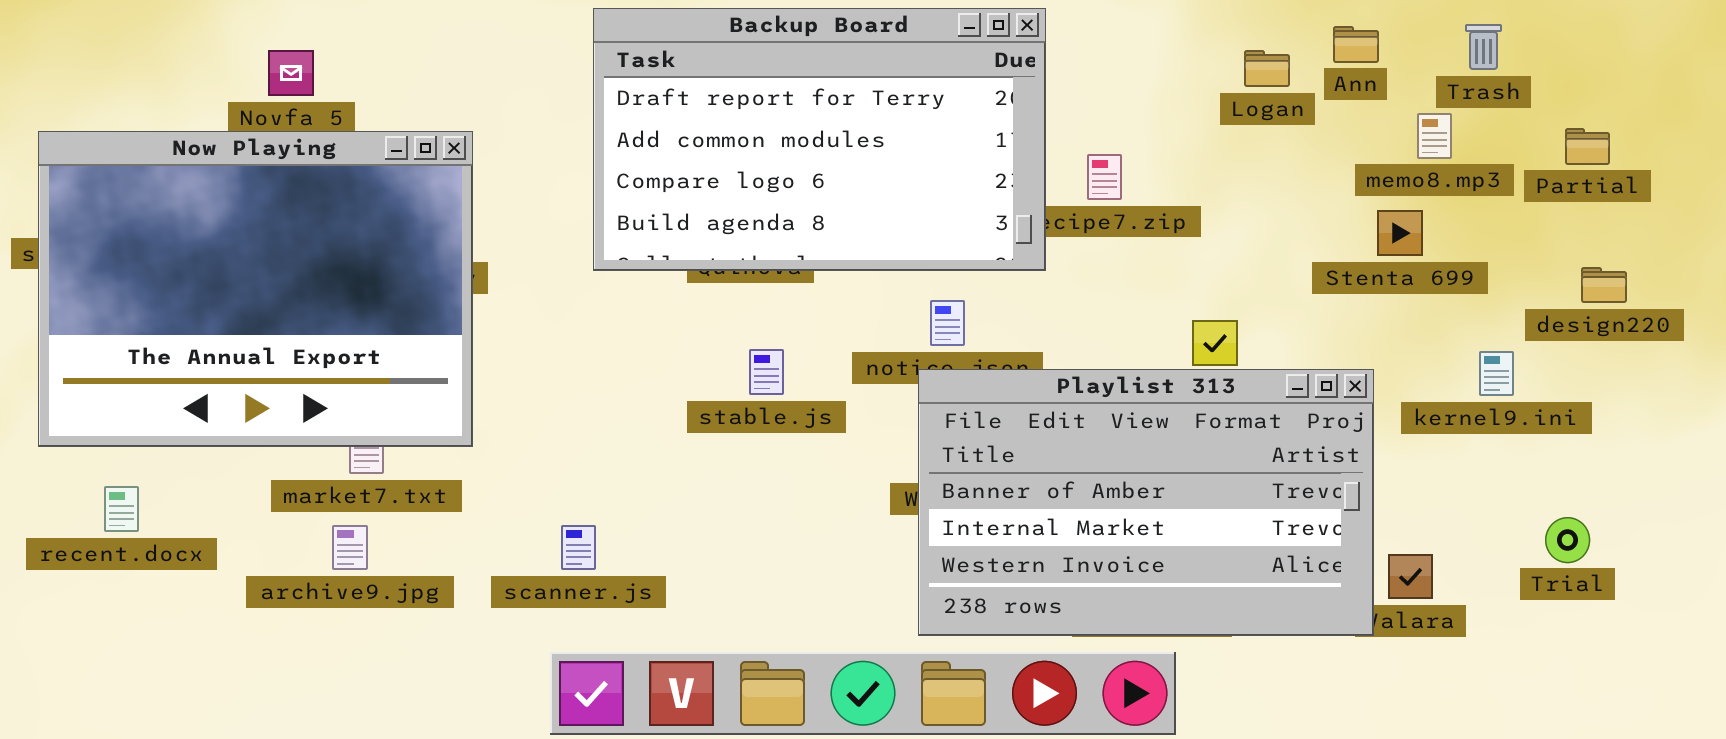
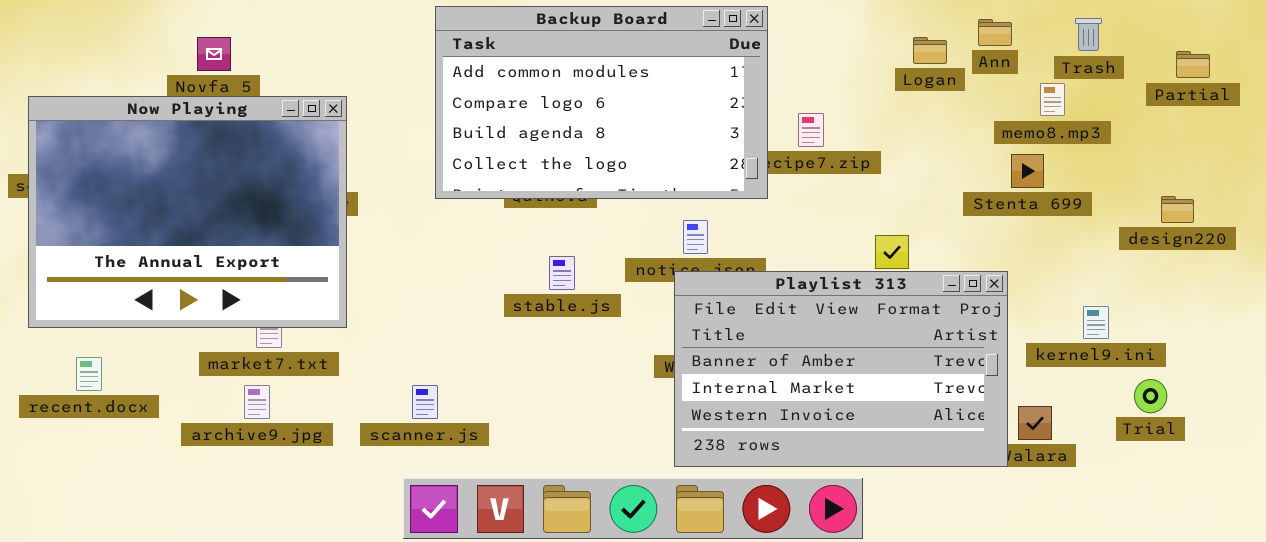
Backup Board: [593,8,1046,271] -> [435,6,768,199], scrolled down 1 row
Partial: [1565,128,1610,165] -> [1176,51,1210,78], moved
kernel9.ini: [1479,351,1514,396] -> [1083,306,1109,339], moved

